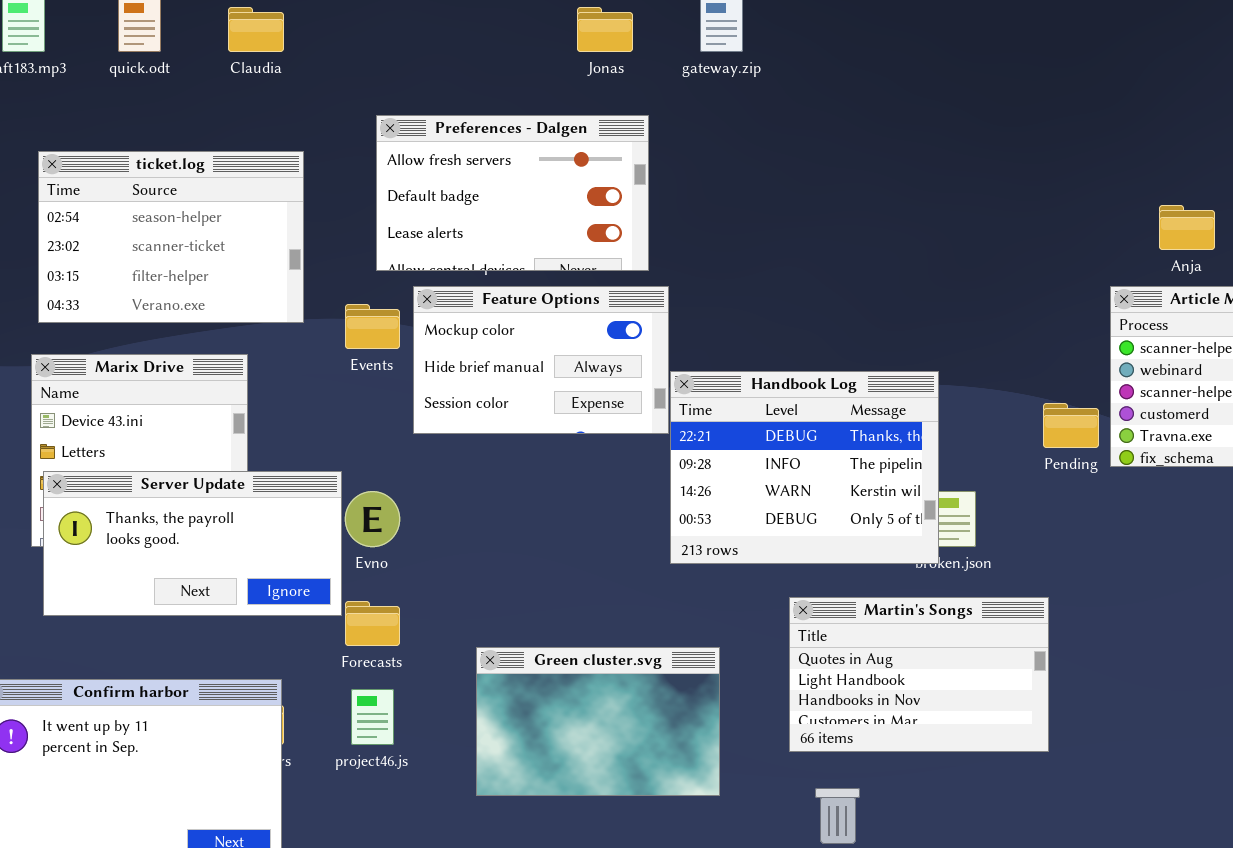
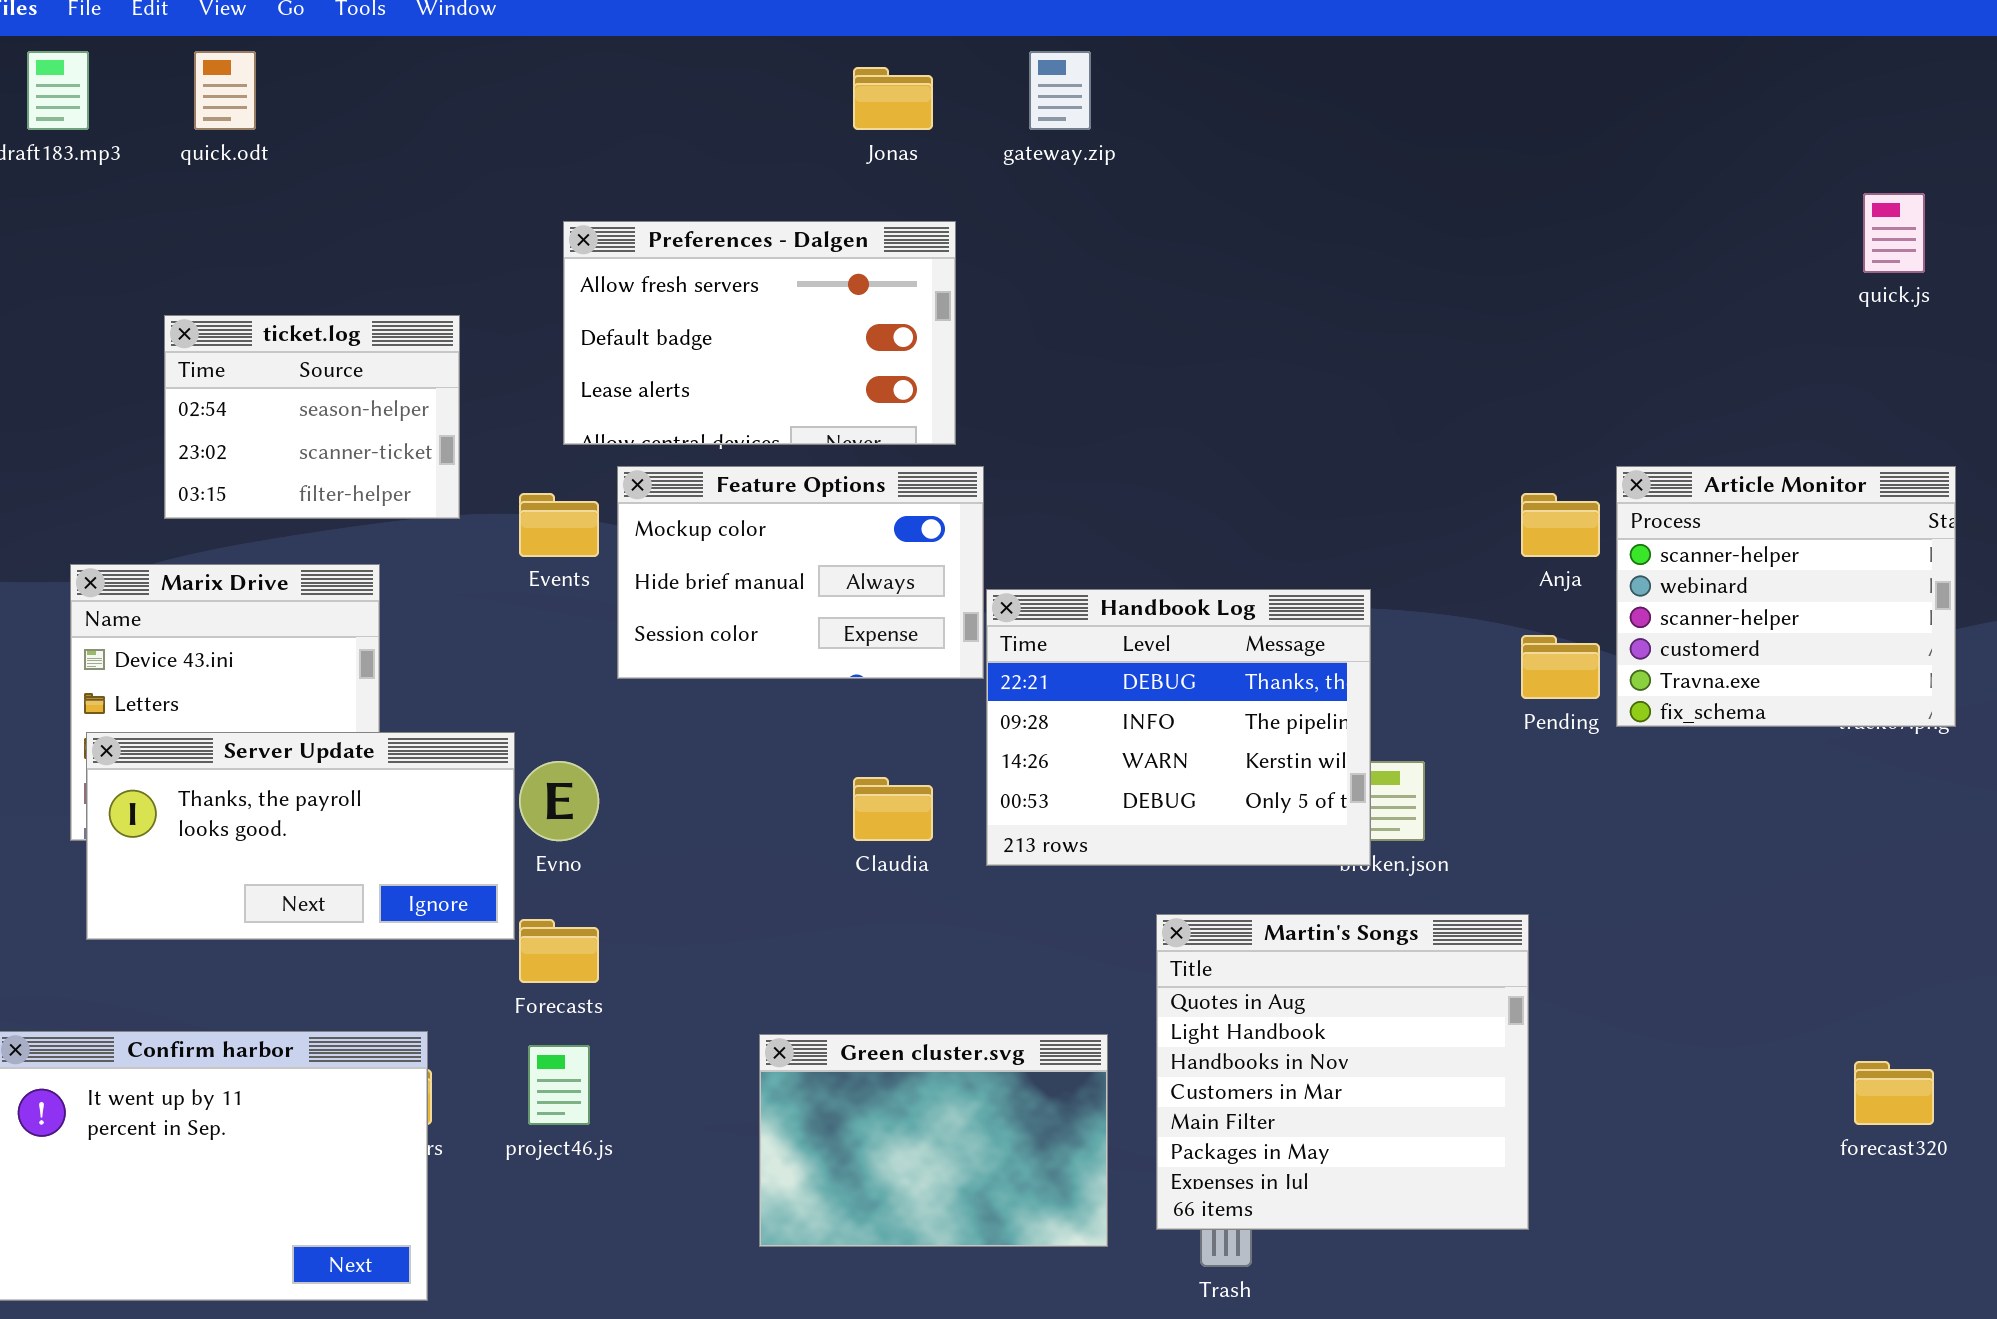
Claudia: [228,7,284,52] -> [853,777,933,841], moved
ticket.log: [38,151,304,323] -> [164,315,460,519], resized
Anja: [1159,205,1215,250] -> [1521,493,1600,557], moved
Martin's Songs: [789,597,1049,752] -> [1156,914,1529,1230], resized
Green cluster.svg: [476,647,720,796] -> [759,1034,1108,1247], moved

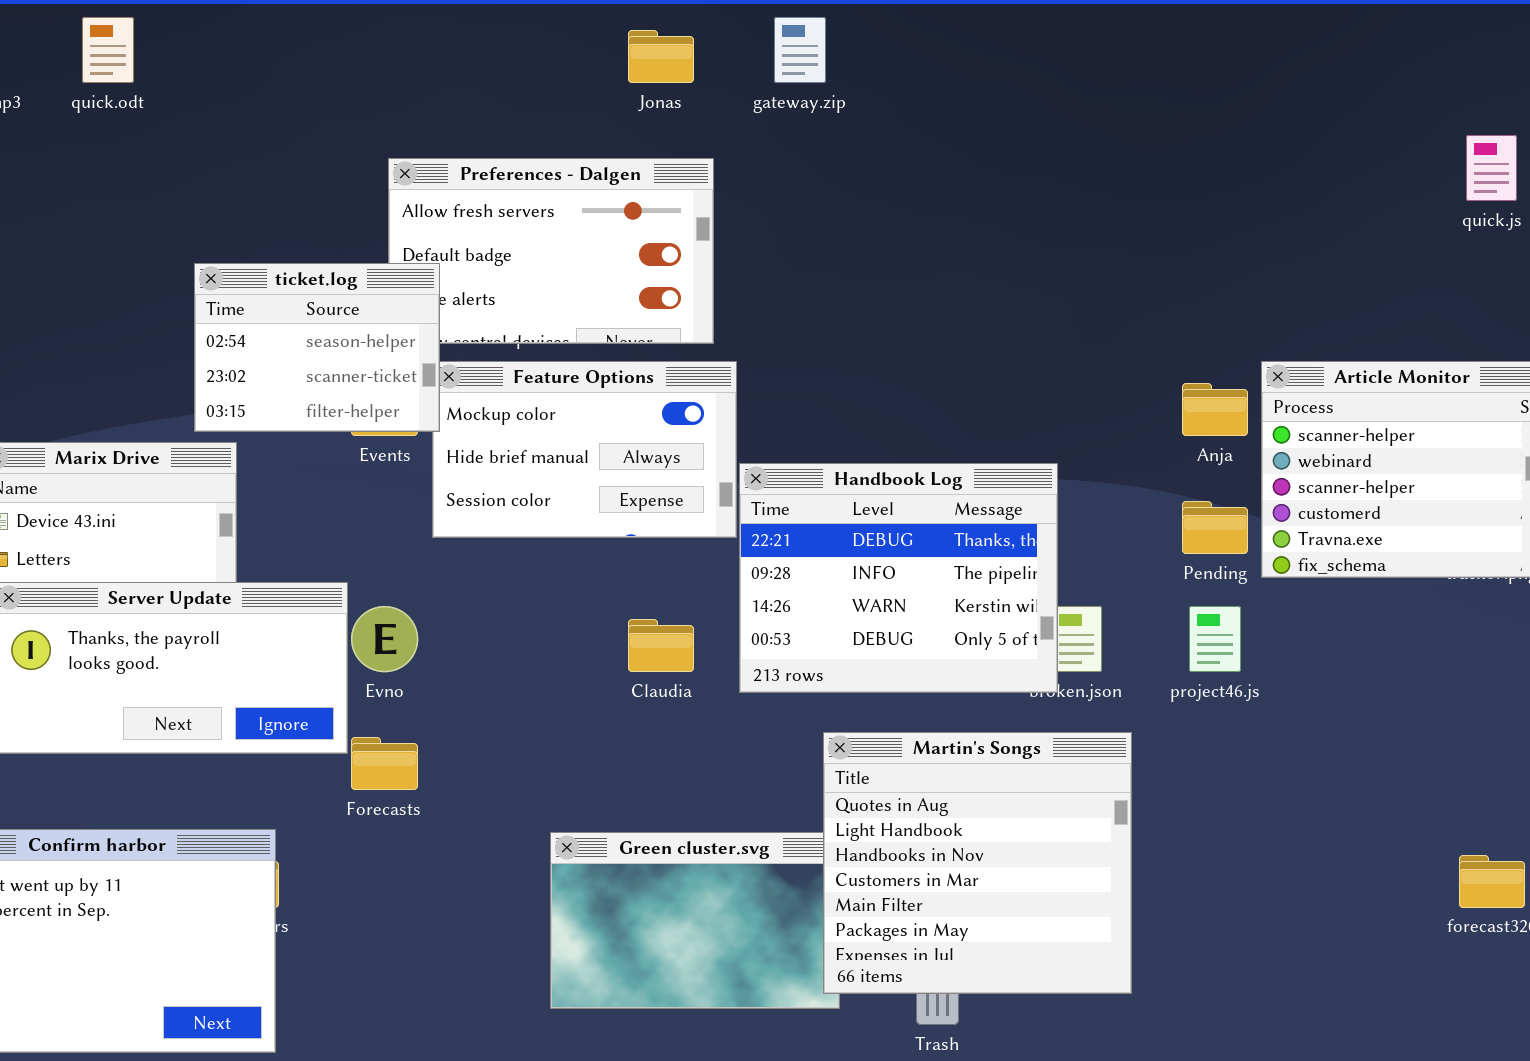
ticket.log: [164,315,460,519] -> [194,263,440,432], moved
Martin's Songs: [1156,914,1529,1230] -> [823,732,1132,994], moved
project46.js: [528,1045,590,1125] -> [1189,606,1241,672], moved

